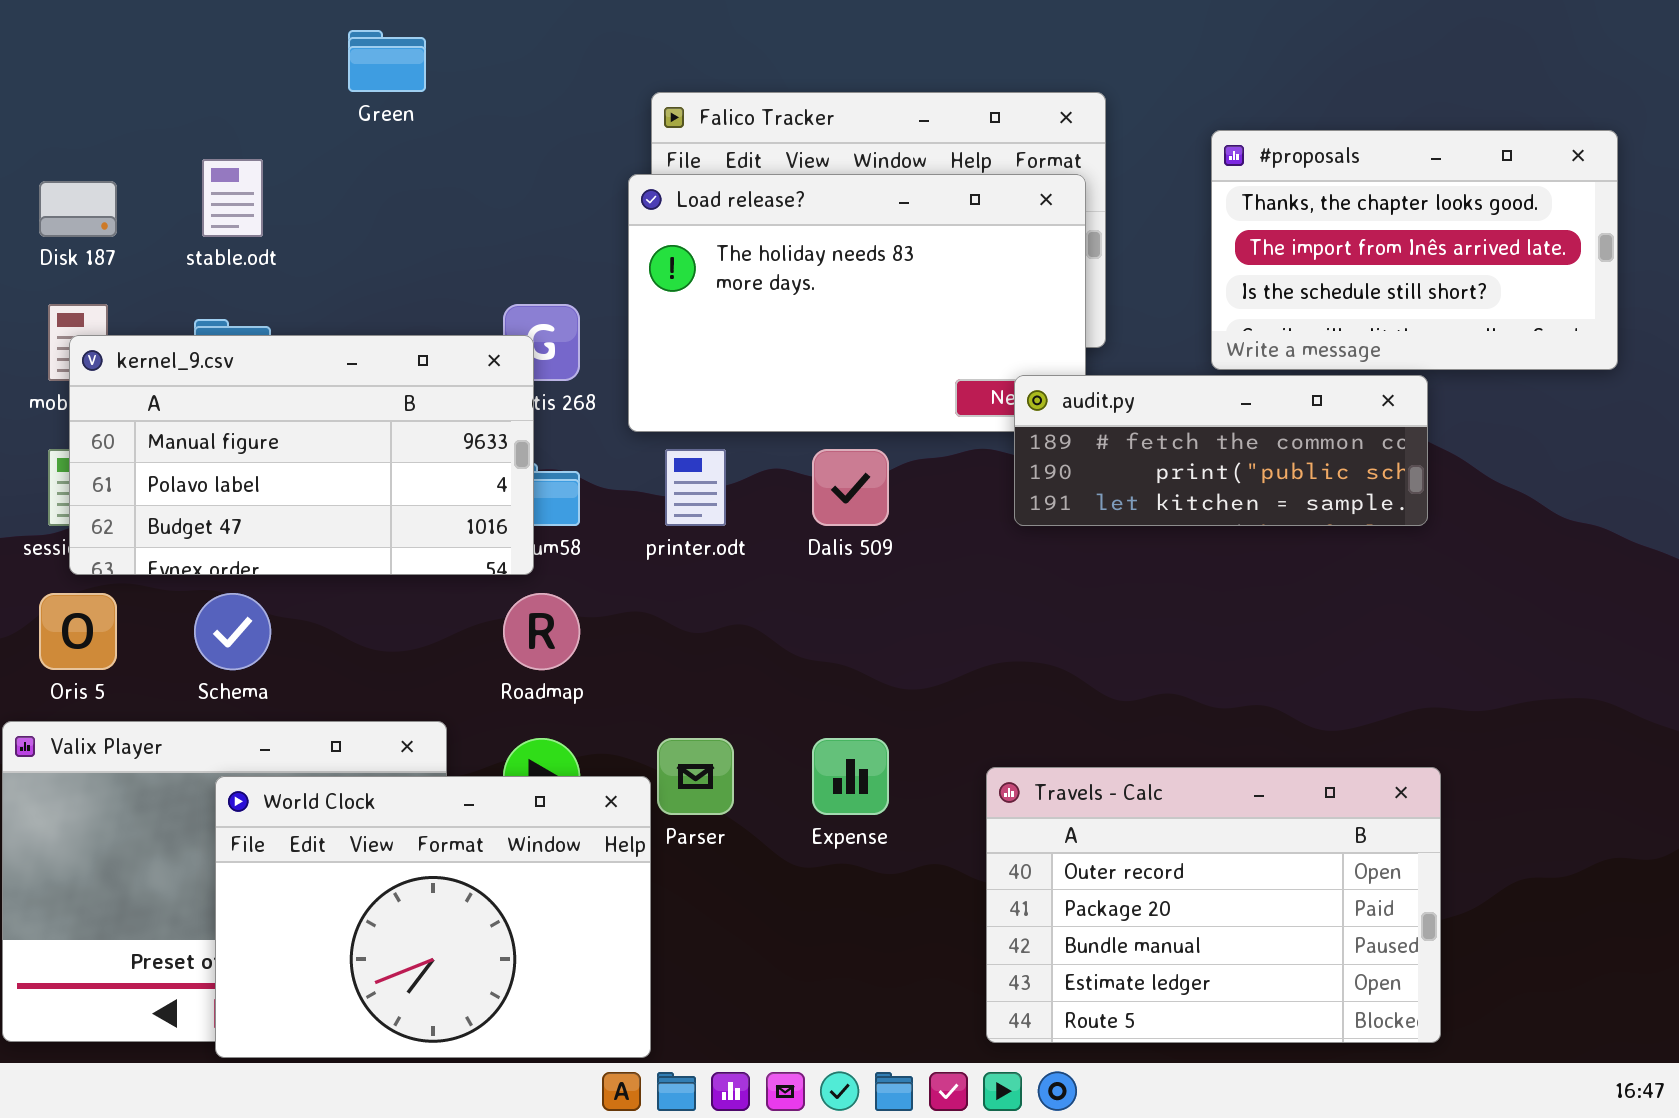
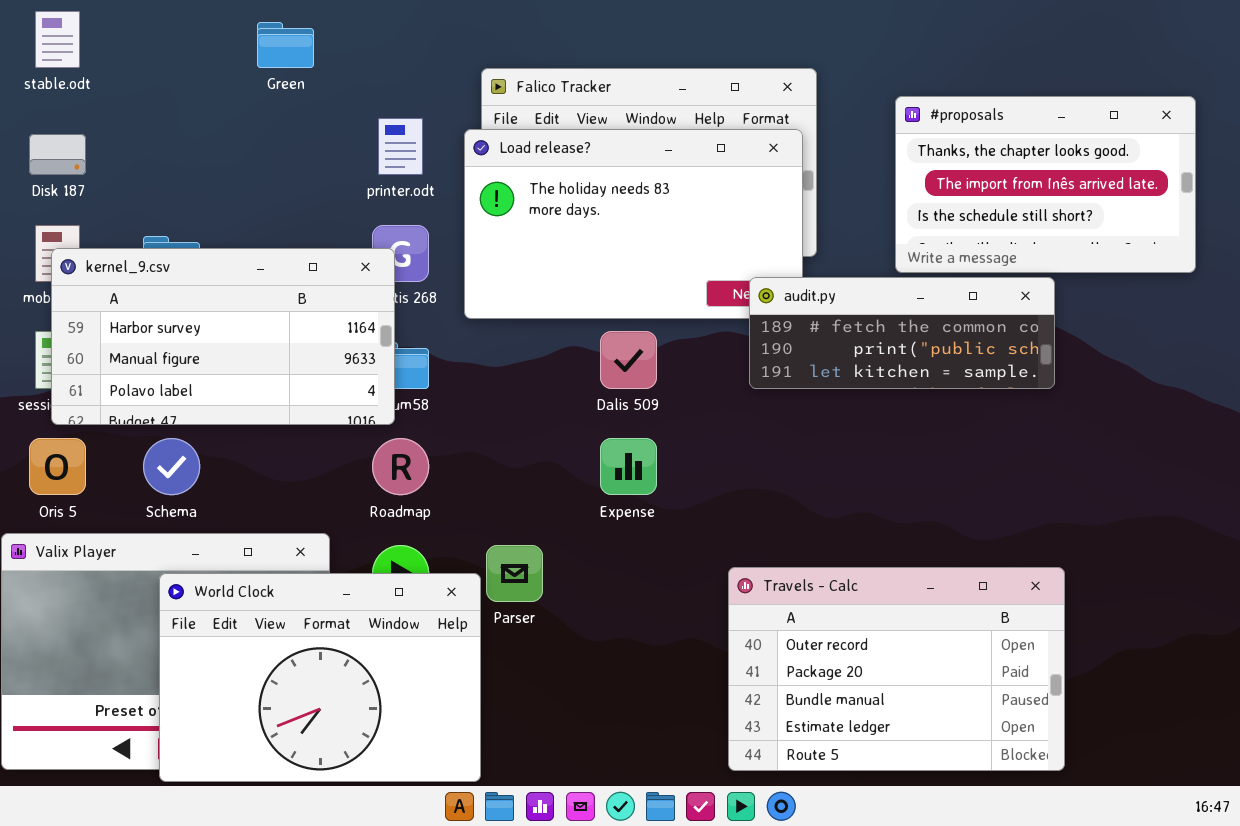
stable.odt: [202,159,263,237] -> [35,11,80,68], moved
kernel_9.csv: [69,335,534,575] -> [51,248,395,425], scrolled up 1 row
printer.odt: [665,449,726,526] -> [378,118,423,175], moved
Expense: [812,738,889,815] -> [600,438,657,495], moved

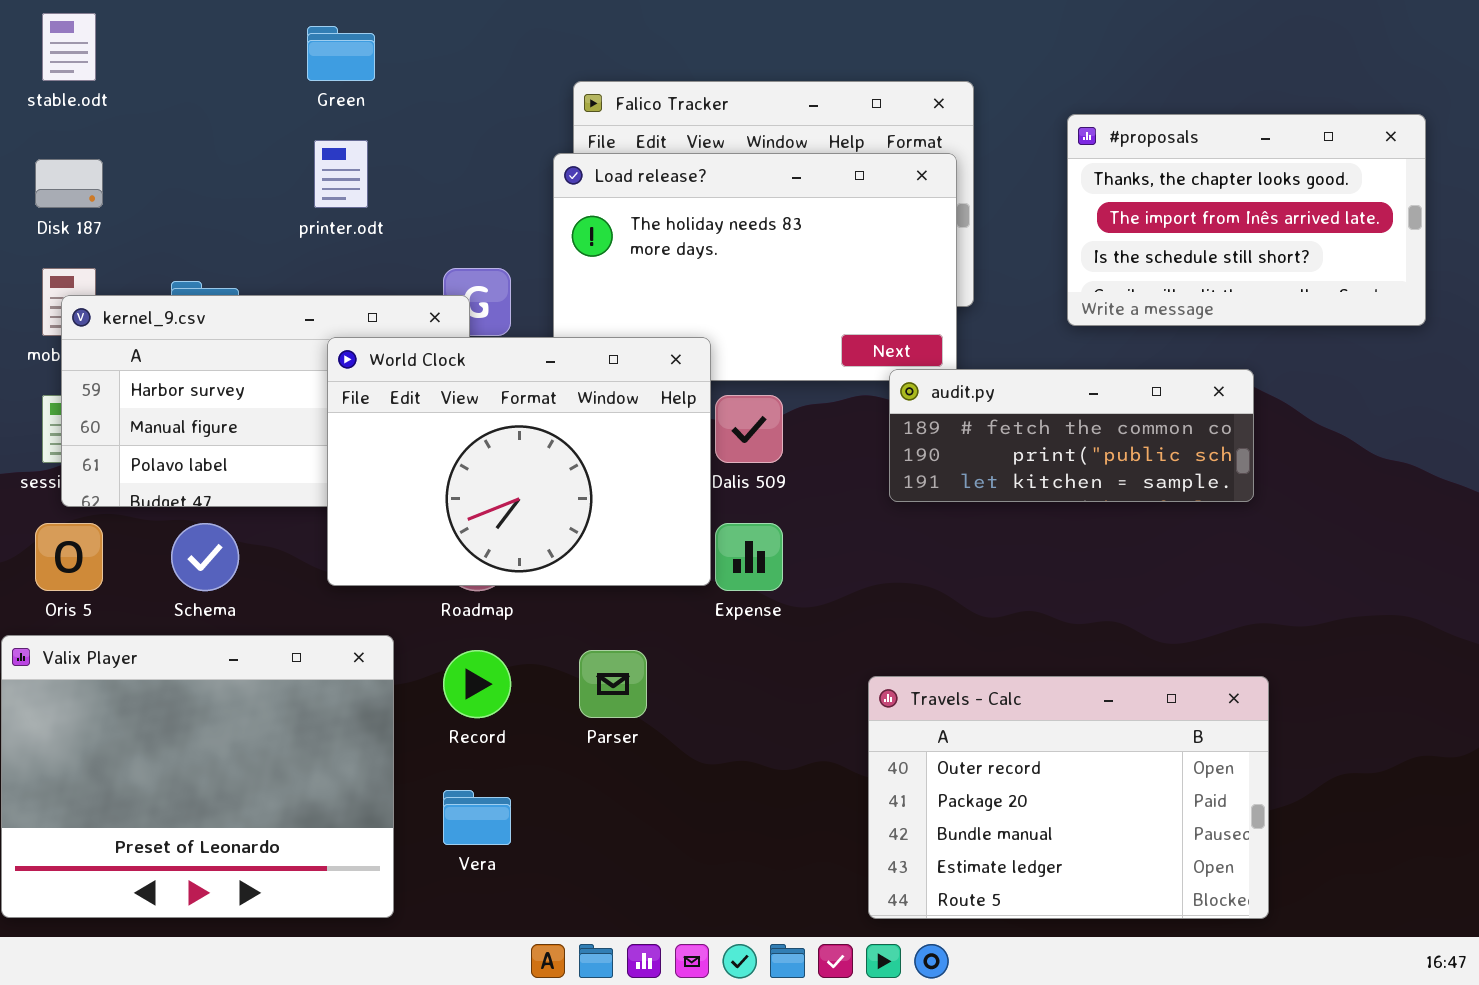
printer.odt: [378,118,423,175] -> [314,140,368,208], moved
audit.py: [749,277,1055,389] -> [889,369,1254,502], moved
World Clock: [159,573,481,782] -> [327,337,711,586], moved

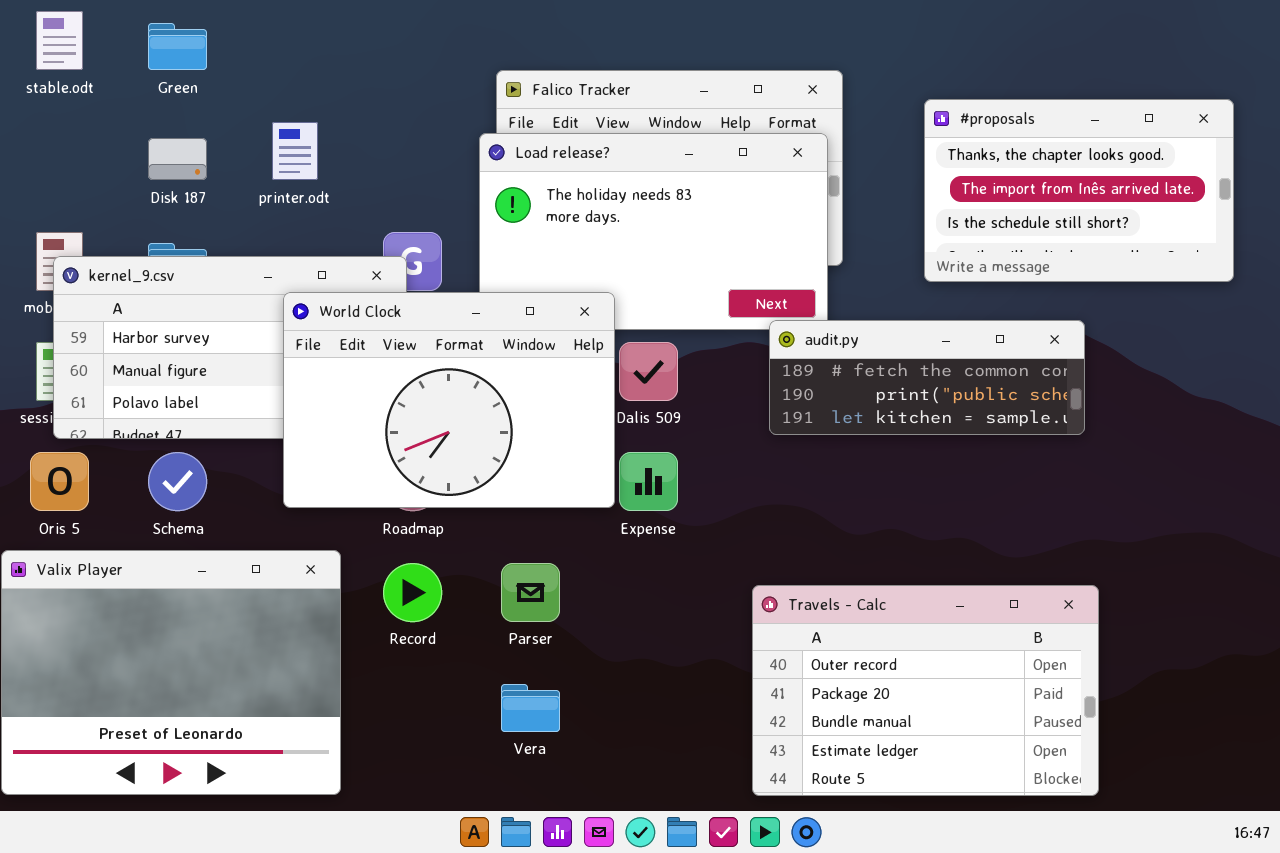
Green: [307,26,375,81] -> [148,23,207,70], moved
Disk 187: [35,159,103,208] -> [148,138,207,180], moved
Vera: [443,790,511,845] -> [501,684,560,732], moved

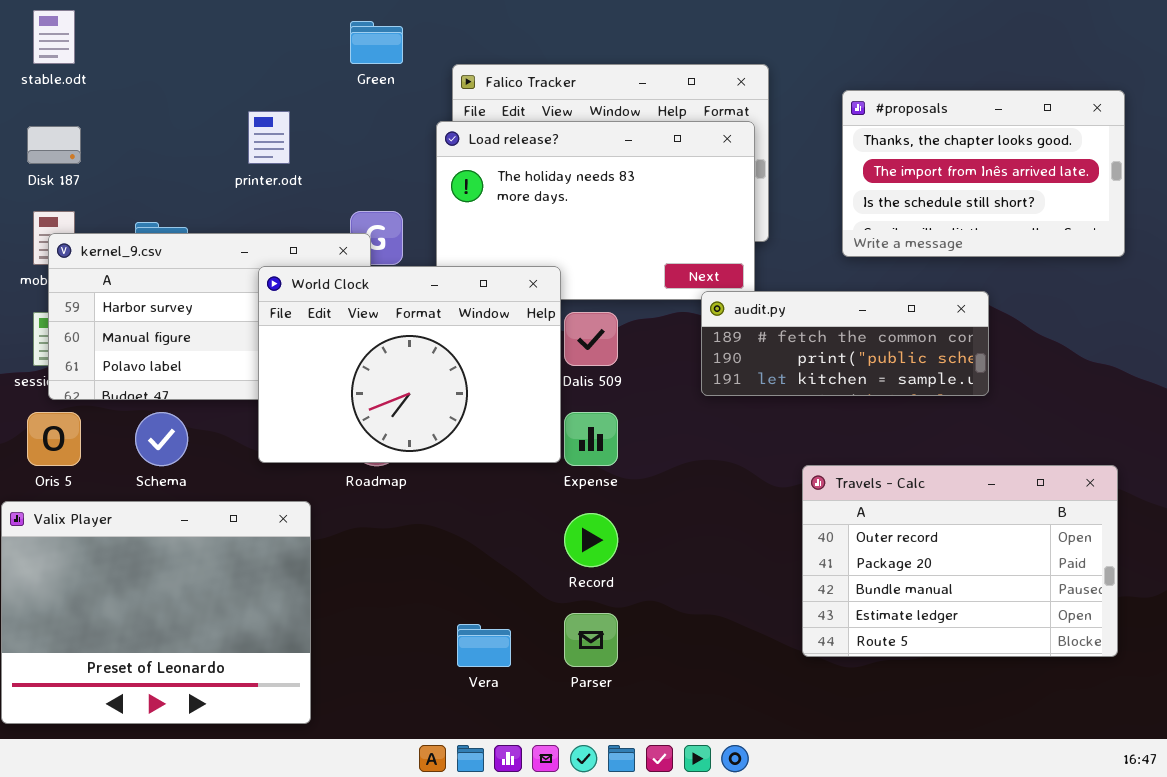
Green: [148,23,207,70] -> [350,21,403,64], moved
Disk 187: [148,138,207,180] -> [27,126,81,164], moved
Record: [383,563,442,622] -> [564,513,618,567], moved
Parser: [501,563,560,622] -> [564,613,618,667], moved
Travels - Calc: [752,585,1099,796] -> [802,465,1118,657], moved

